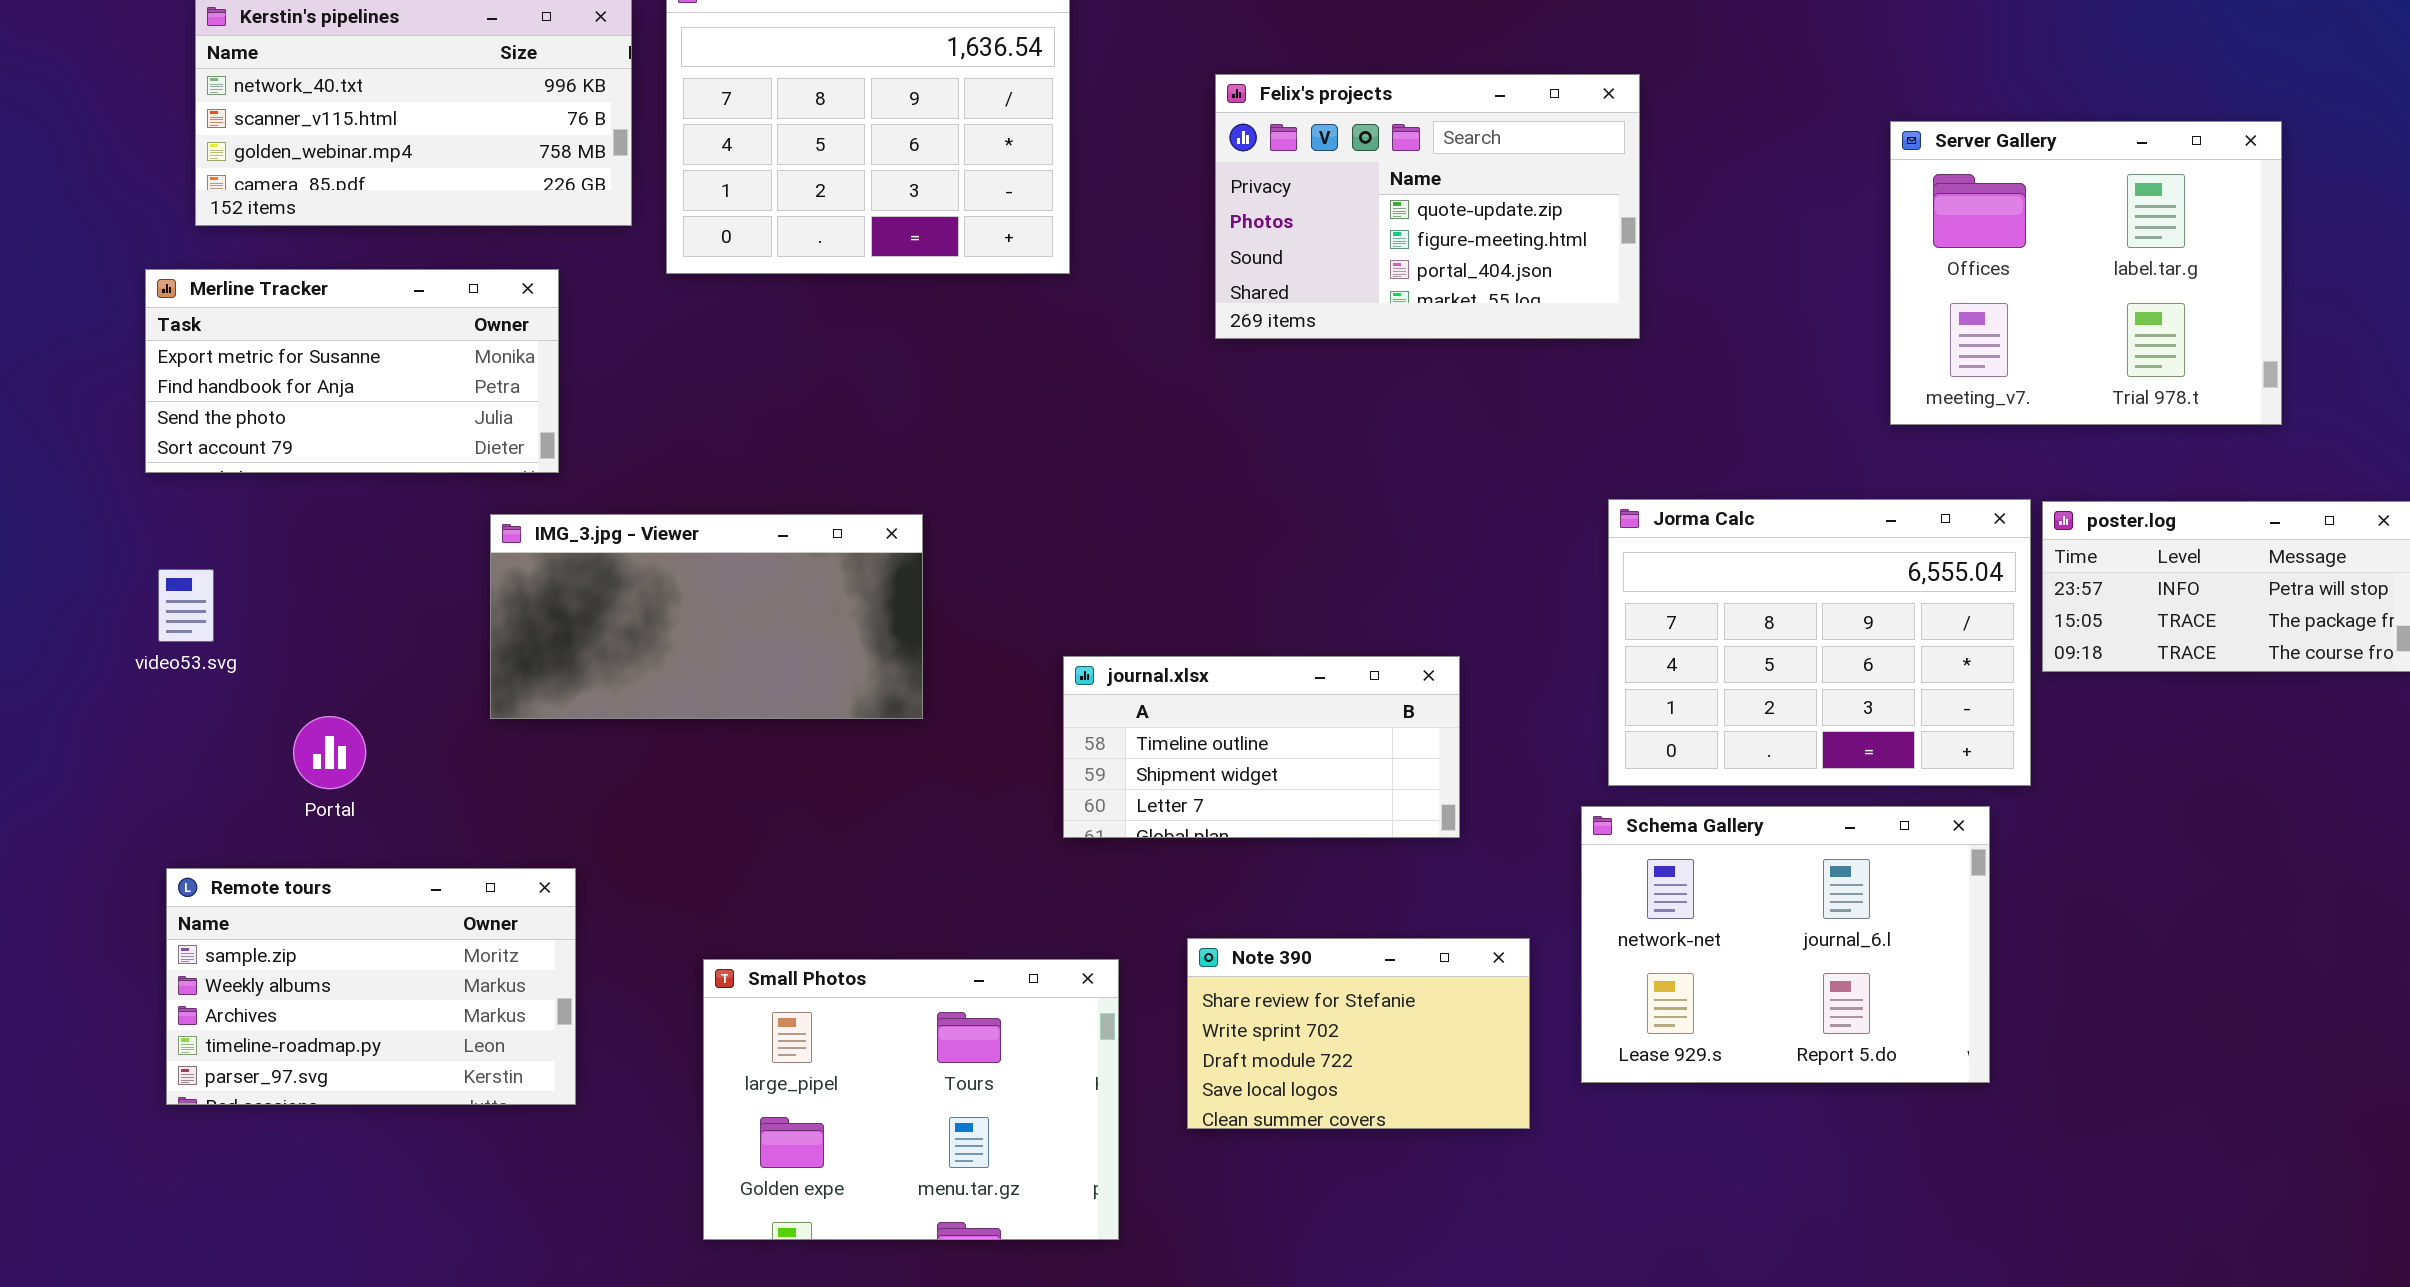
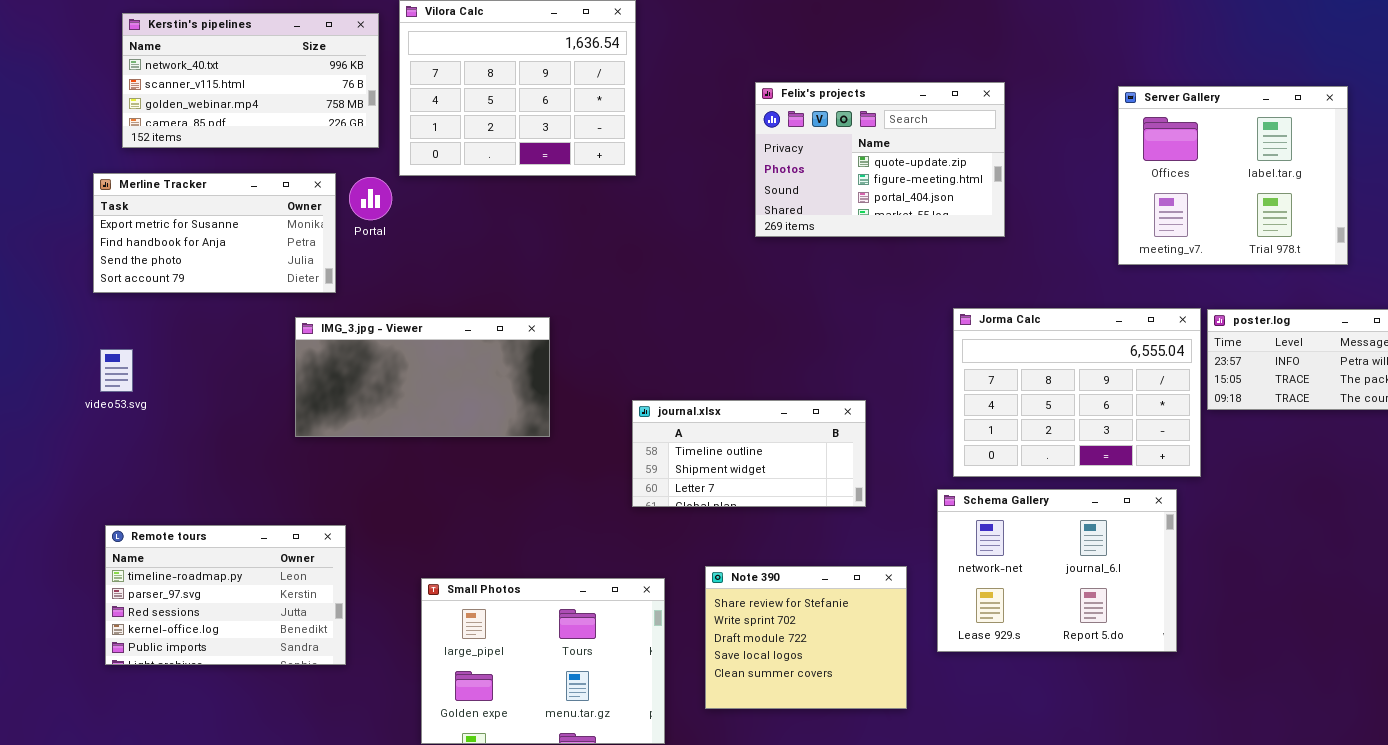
Felix's projects: [1215,74,1640,339] -> [755,82,1005,237], moved
Portal: [293,716,366,789] -> [349,177,392,220], moved
Remote tours: [166,868,576,1105] -> [105,525,346,665], scrolled down 3 rows
Note 390: [1187,938,1530,1129] -> [705,566,907,709], resized

